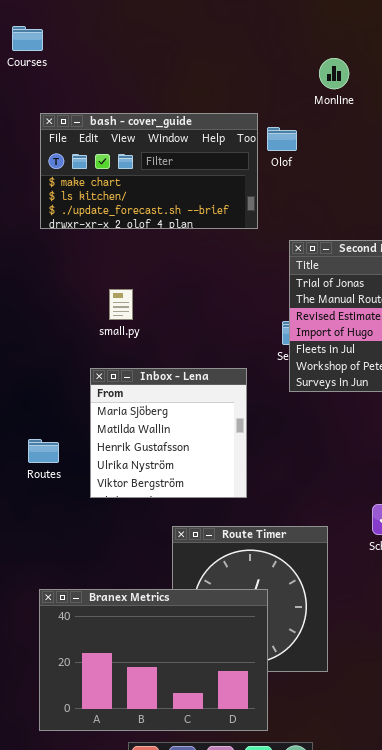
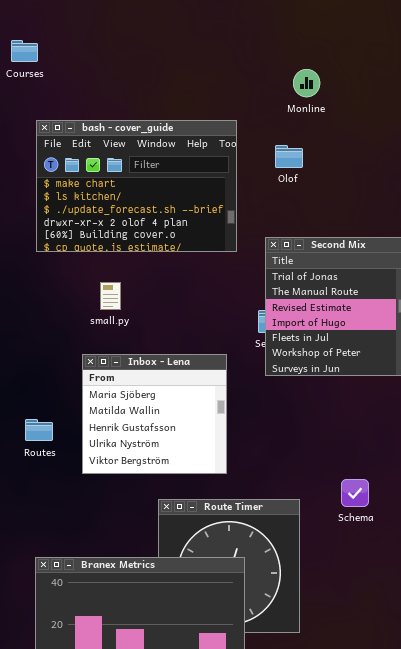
bash - cover_guide: [40,113,258,229] -> [36,120,237,252], resized
Olof: [267,127,297,151] -> [275,145,303,168], moved

